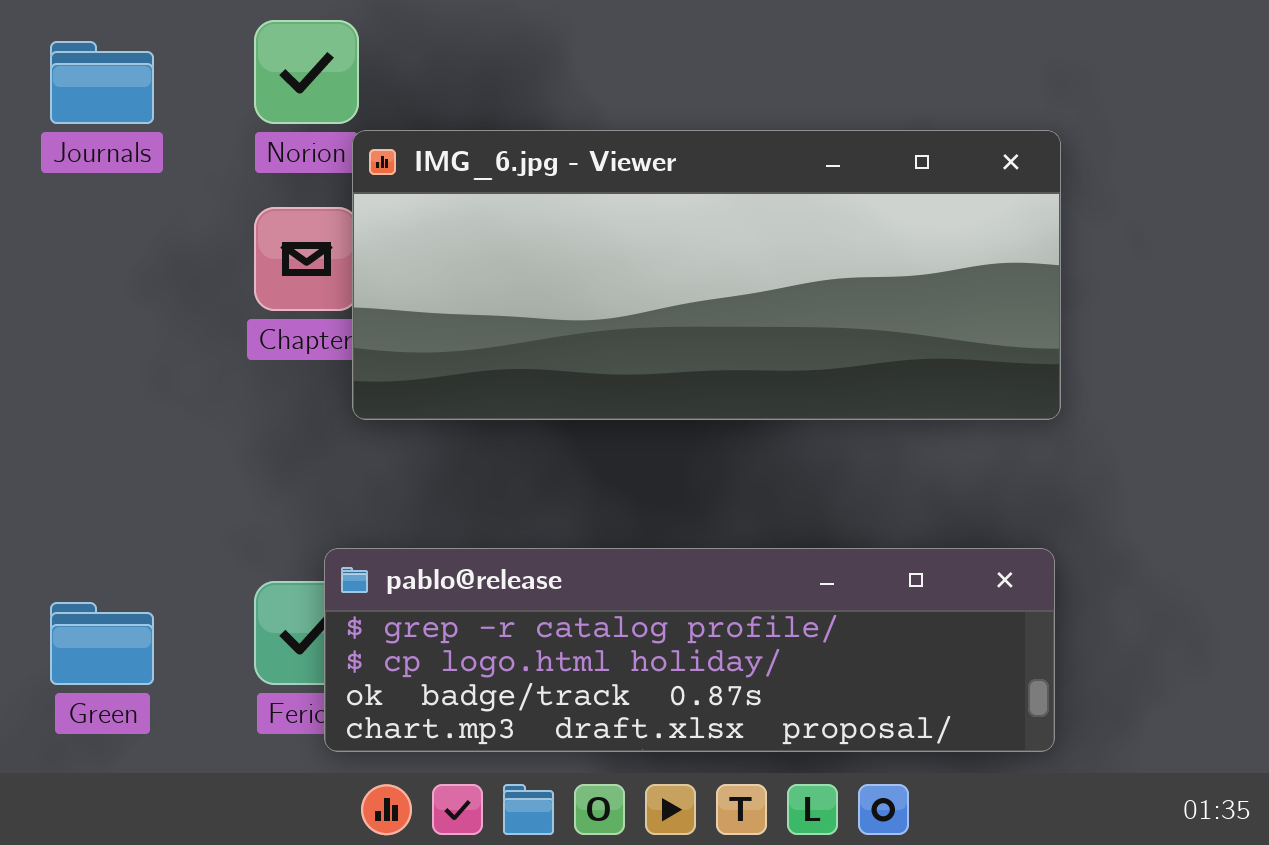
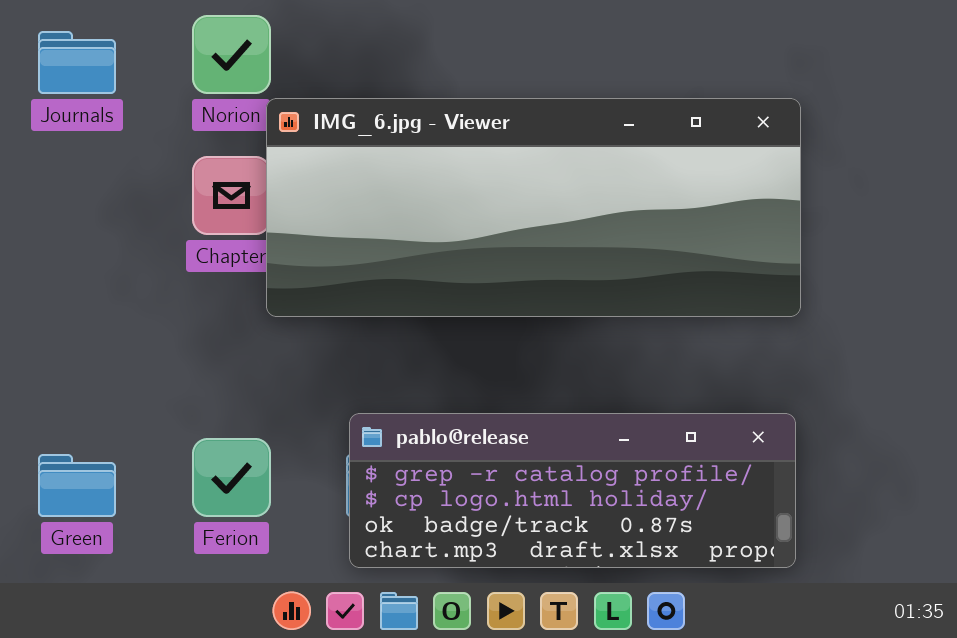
pablo@release: [324,548,1055,752] -> [349,413,796,568], resized

